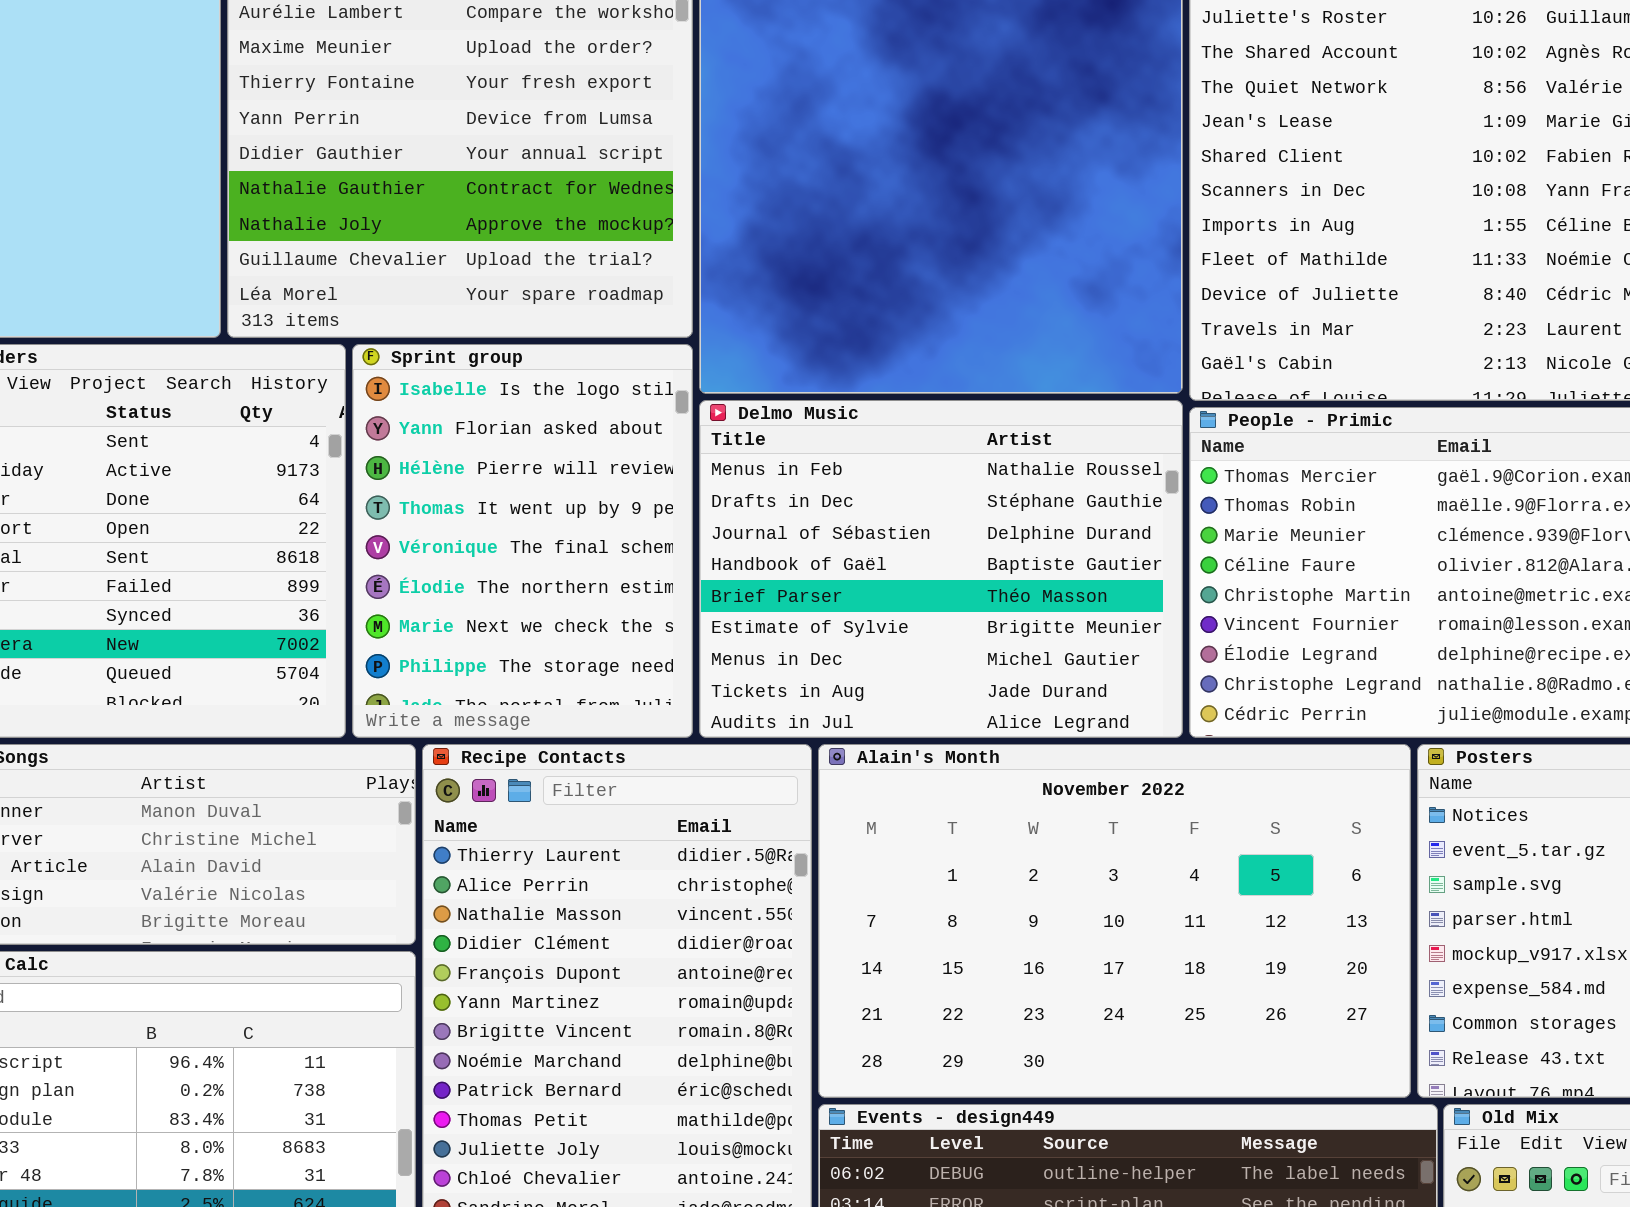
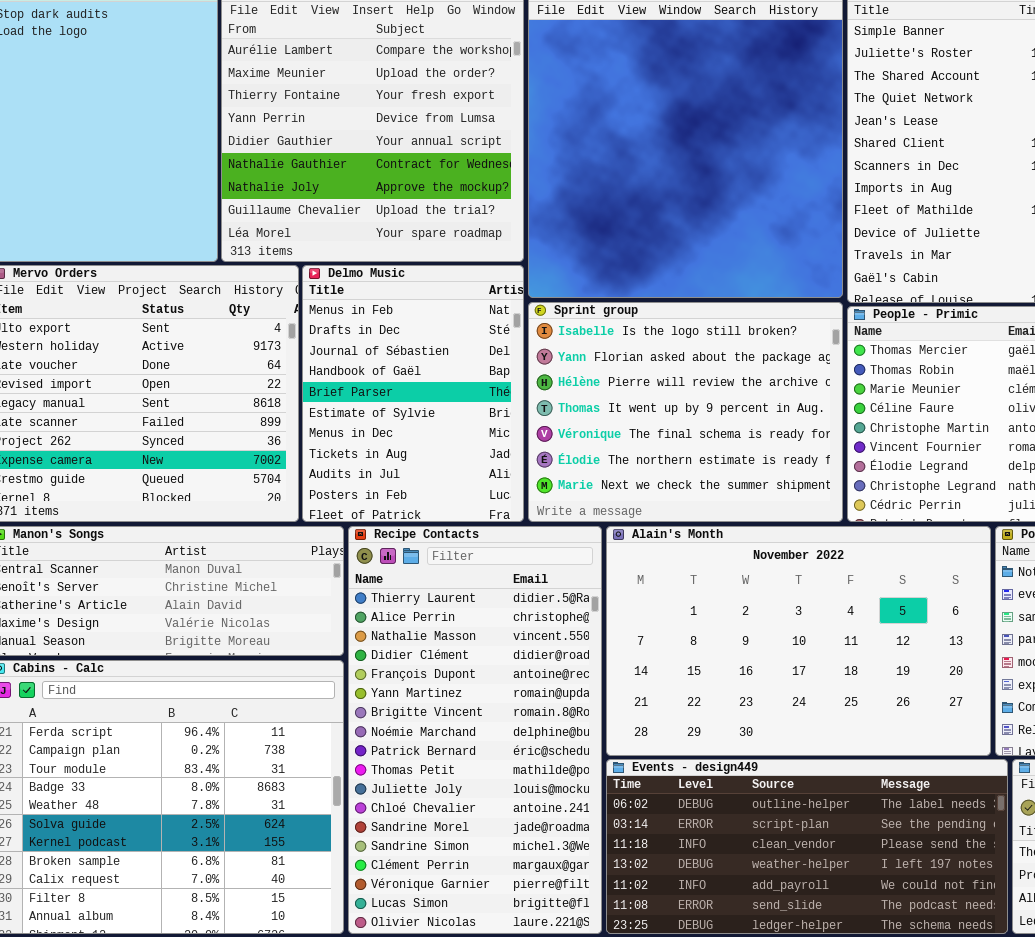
Sprint group: [352,344,693,738] -> [528,302,843,522], moved, resized
Delmo Music: [699,400,1183,738] -> [302,265,524,522], moved, resized

